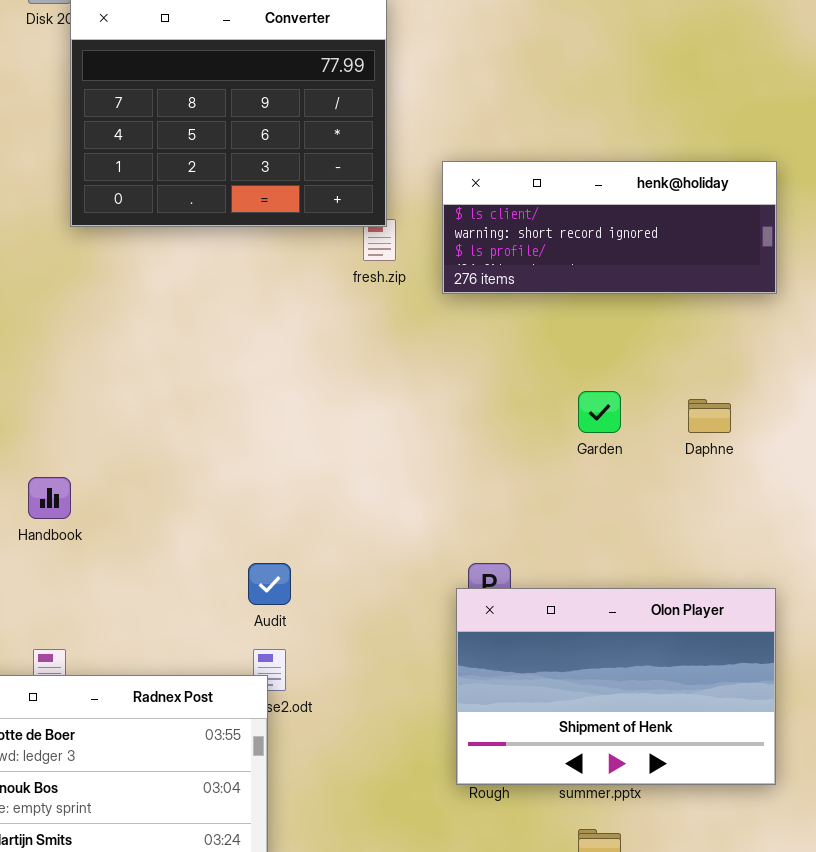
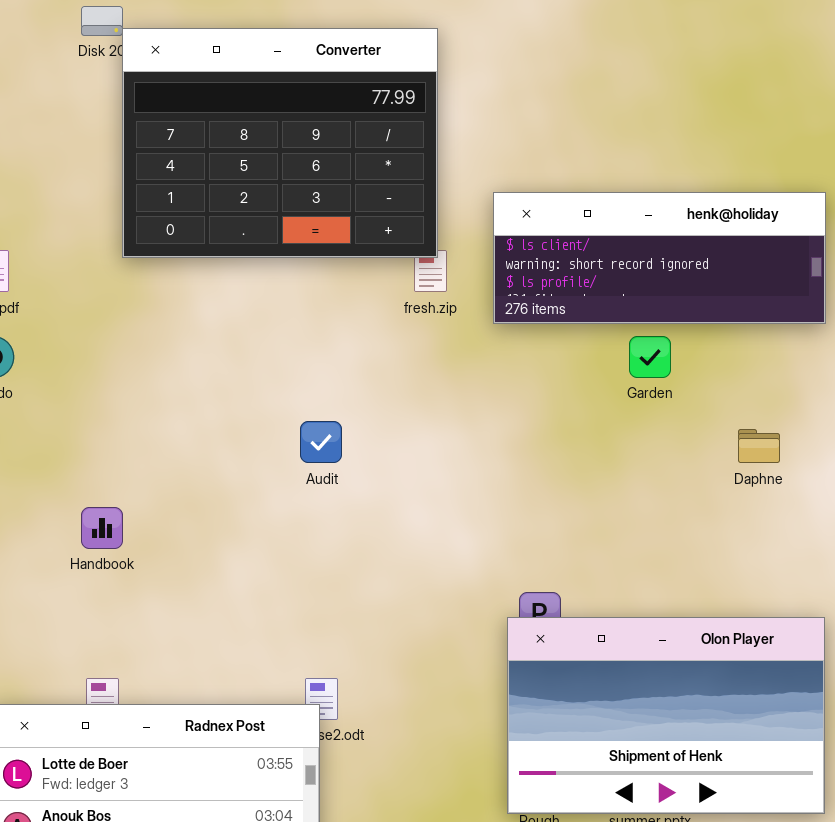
Garden: [578,391,621,433] -> [629,336,671,378], moved
Audit: [248,563,291,605] -> [300,421,342,463], moved

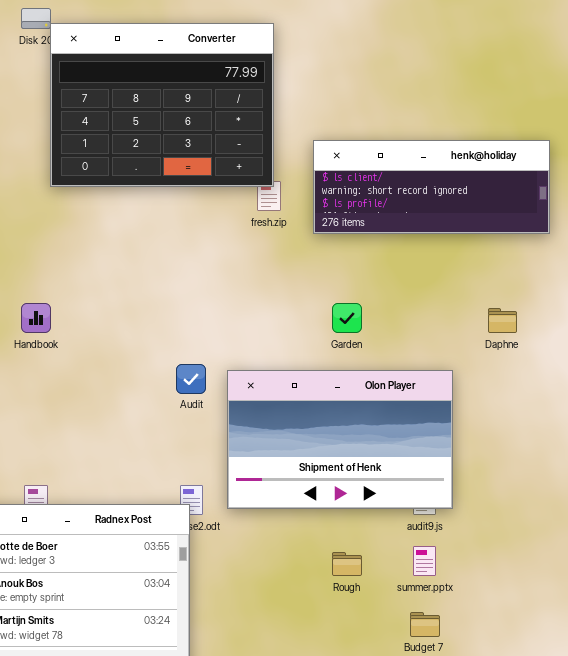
Garden: [629,336,671,378] -> [332,303,362,333], moved
Audit: [300,421,342,463] -> [176,364,206,394], moved
Handbook: [81,507,123,549] -> [21,303,51,333], moved
Olon Player: [507,617,825,814] -> [227,370,453,509], moved

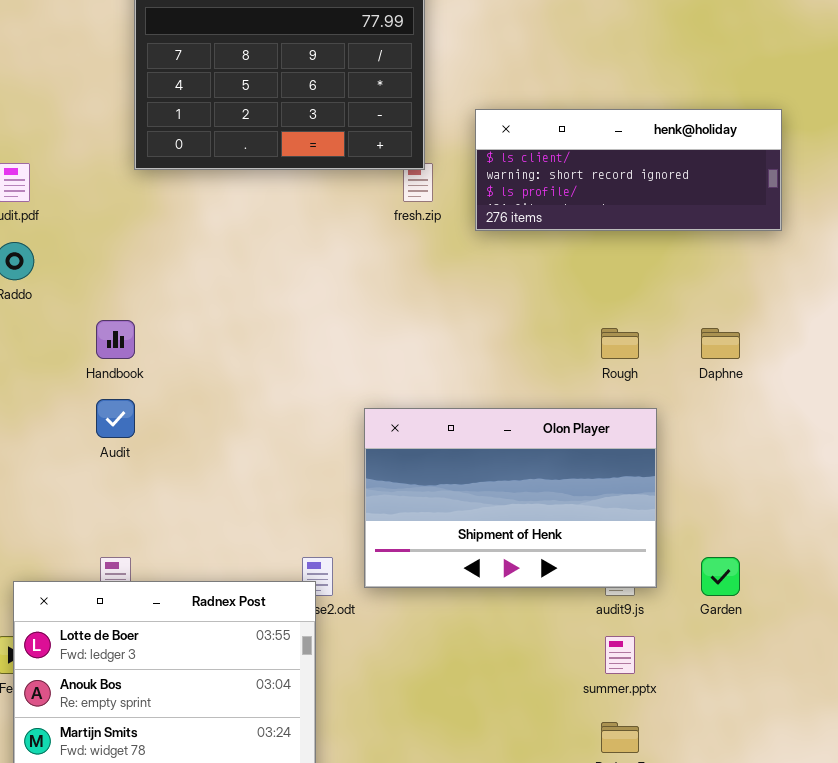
Garden: [332,303,362,333] -> [701,557,740,596], moved
Audit: [176,364,206,394] -> [96,399,135,438], moved
Rough: [332,552,362,576] -> [601,328,639,359], moved

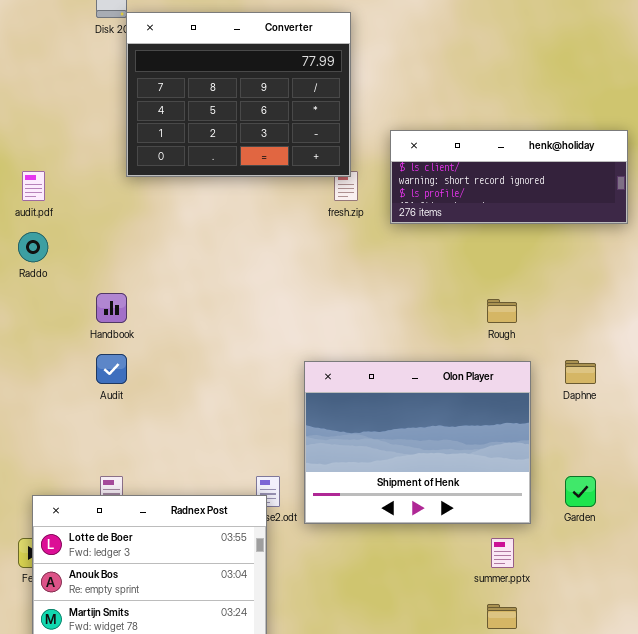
Daphne: [701,328,740,359] -> [565,360,596,384], moved
Olon Player: [364,408,657,588] -> [304,361,531,524], resized

